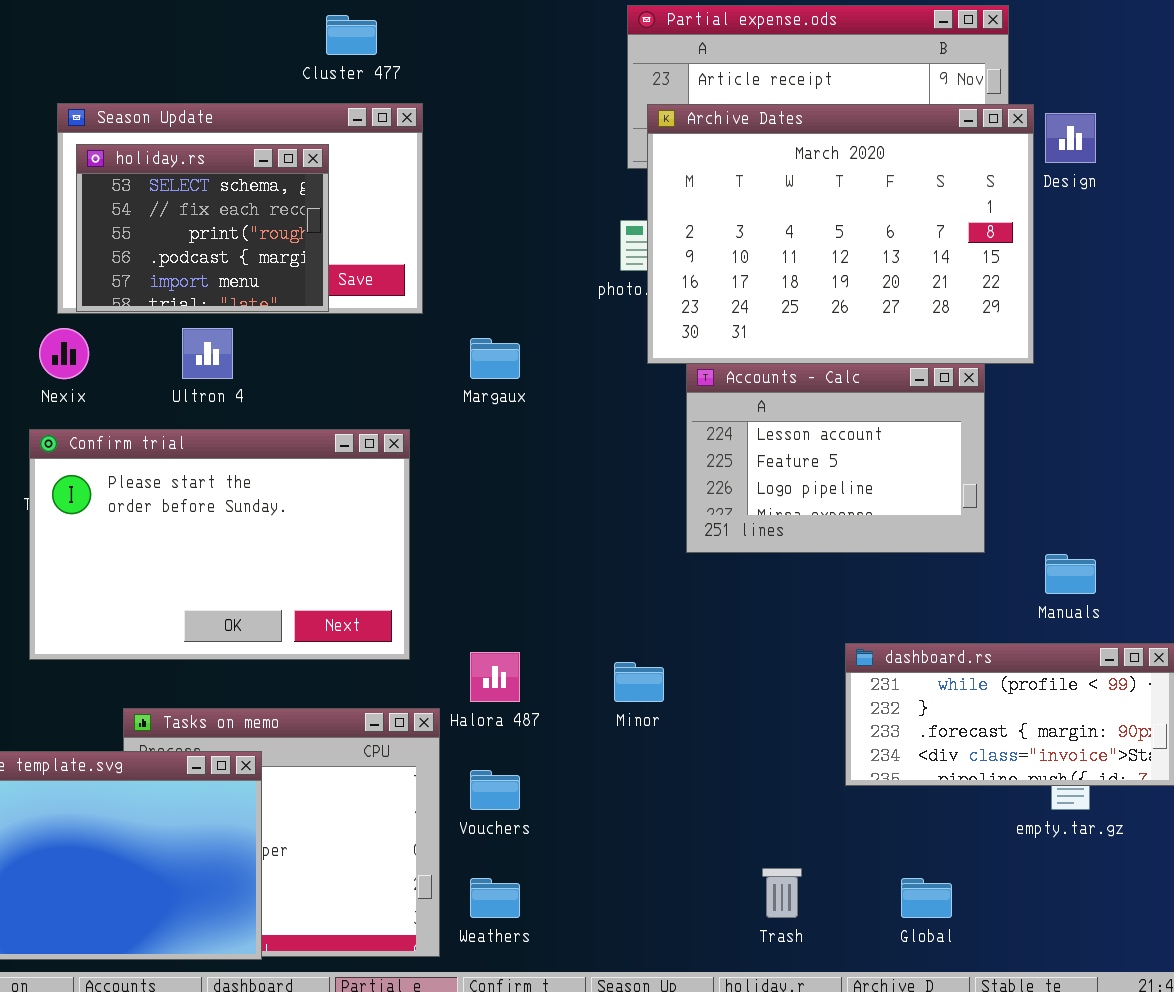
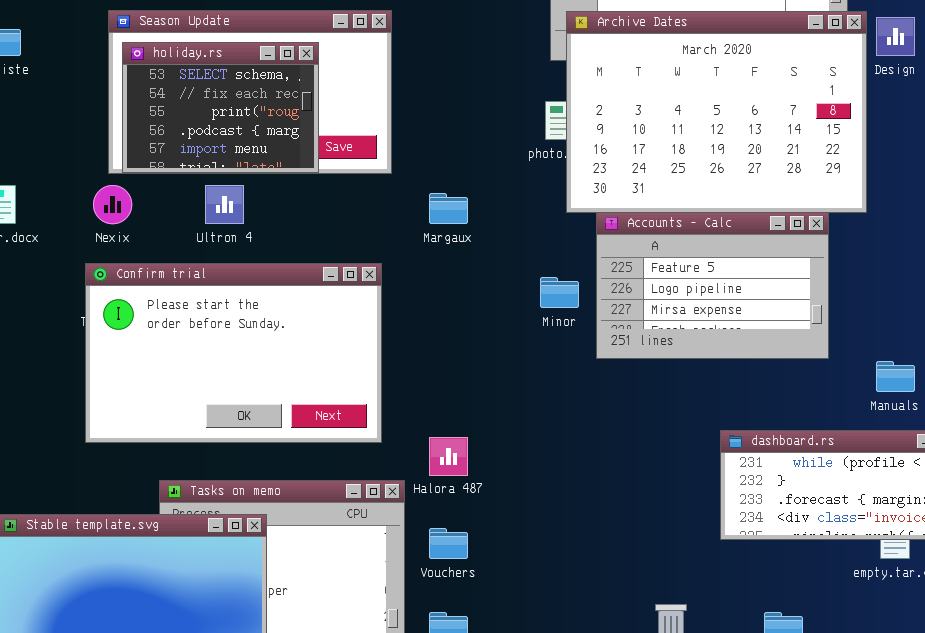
Accounts - Calc: [686,363,985,553] -> [596,212,829,359], scrolled down 1 row
Minor: [614,662,664,702] -> [540,277,579,308], moved

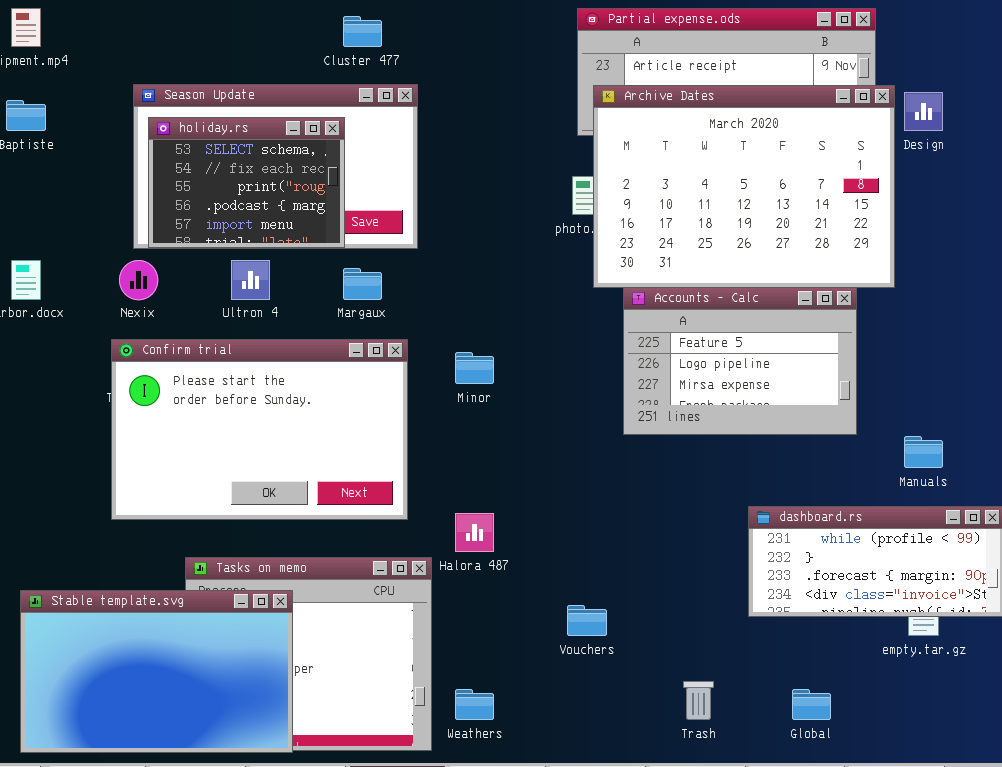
Margaux: [429,193,468,224] -> [343,268,382,300], moved
Minor: [540,277,579,308] -> [455,352,494,384], moved
Vouchers: [429,528,468,559] -> [567,605,607,636], moved

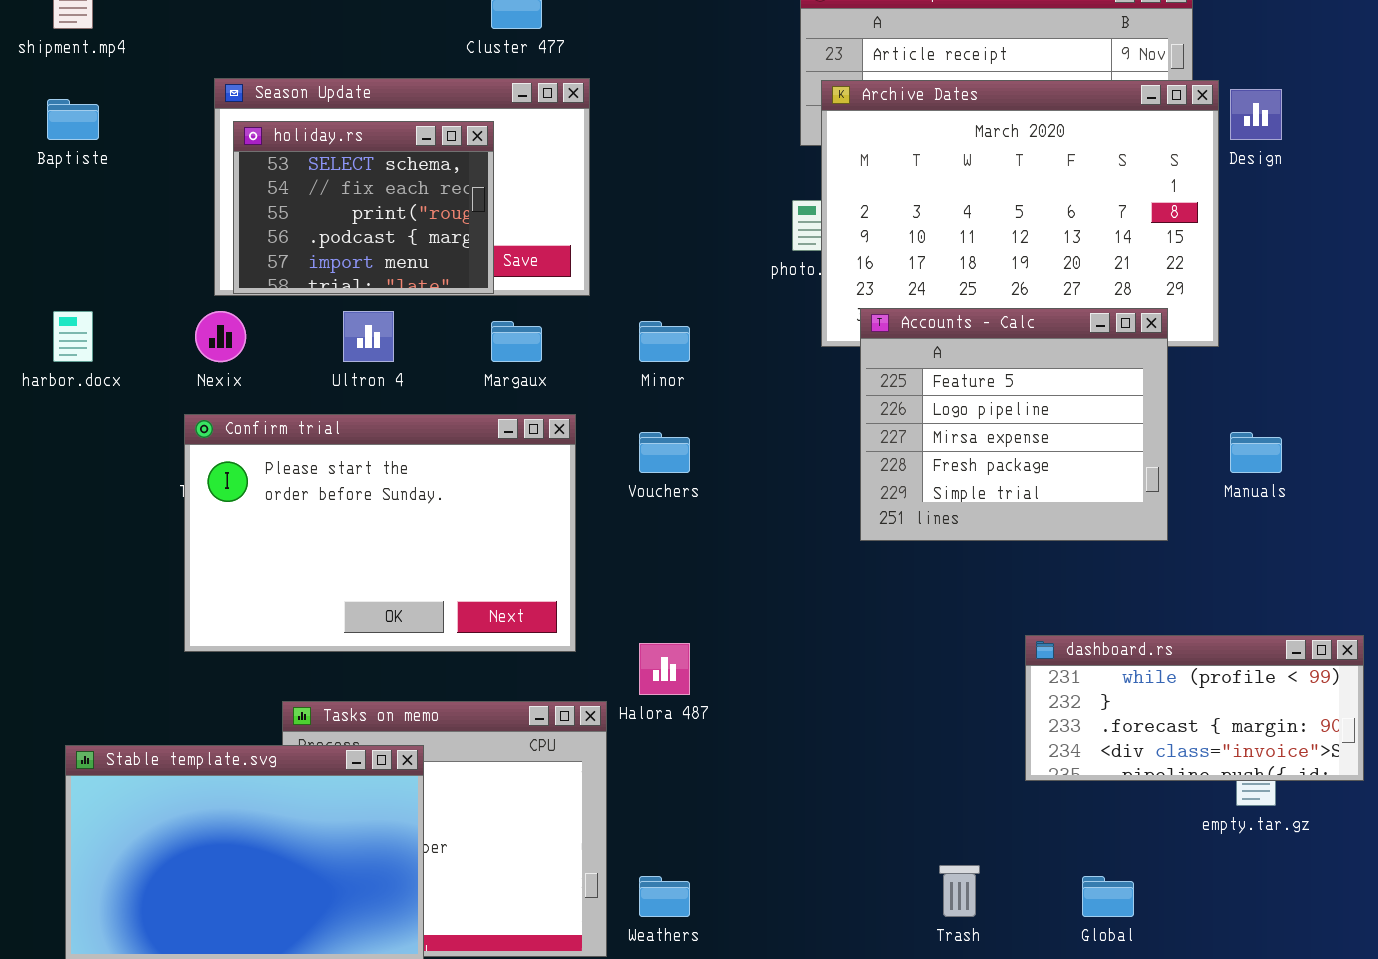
Accounts - Calc: [623,287,857,435] -> [860,308,1168,541], resized
Minor: [455,352,494,384] -> [639,321,690,362], moved
Manuals: [904,436,943,468] -> [1230,432,1282,473], moved
Vouchers: [567,605,607,636] -> [639,432,690,473], moved

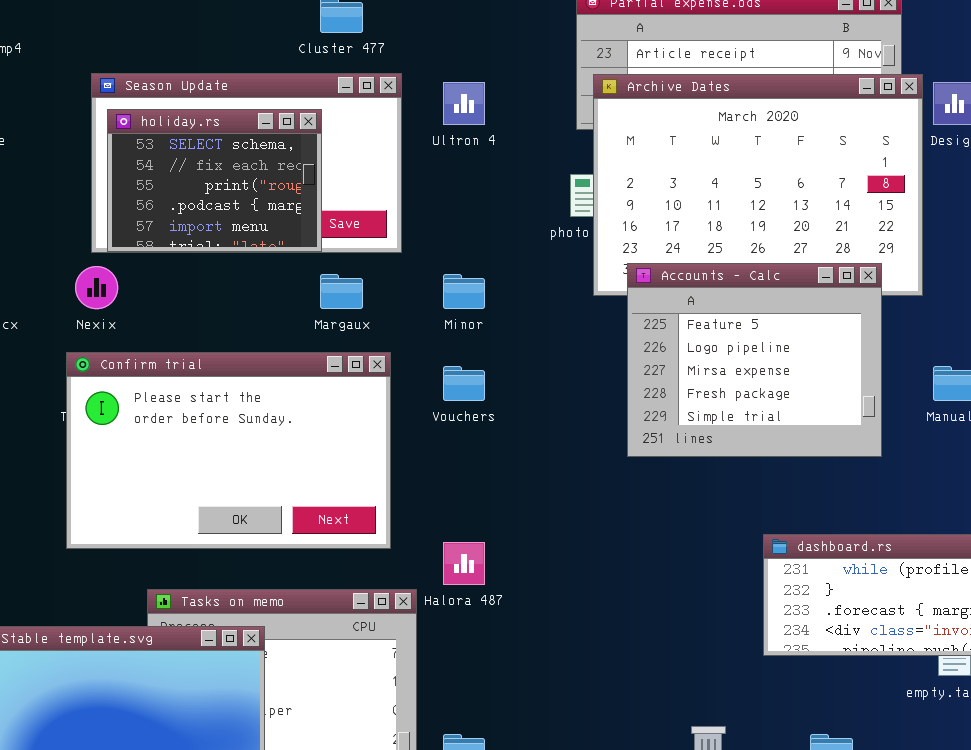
Ultron 4: [343,311,394,362] -> [443,82,485,125], moved

